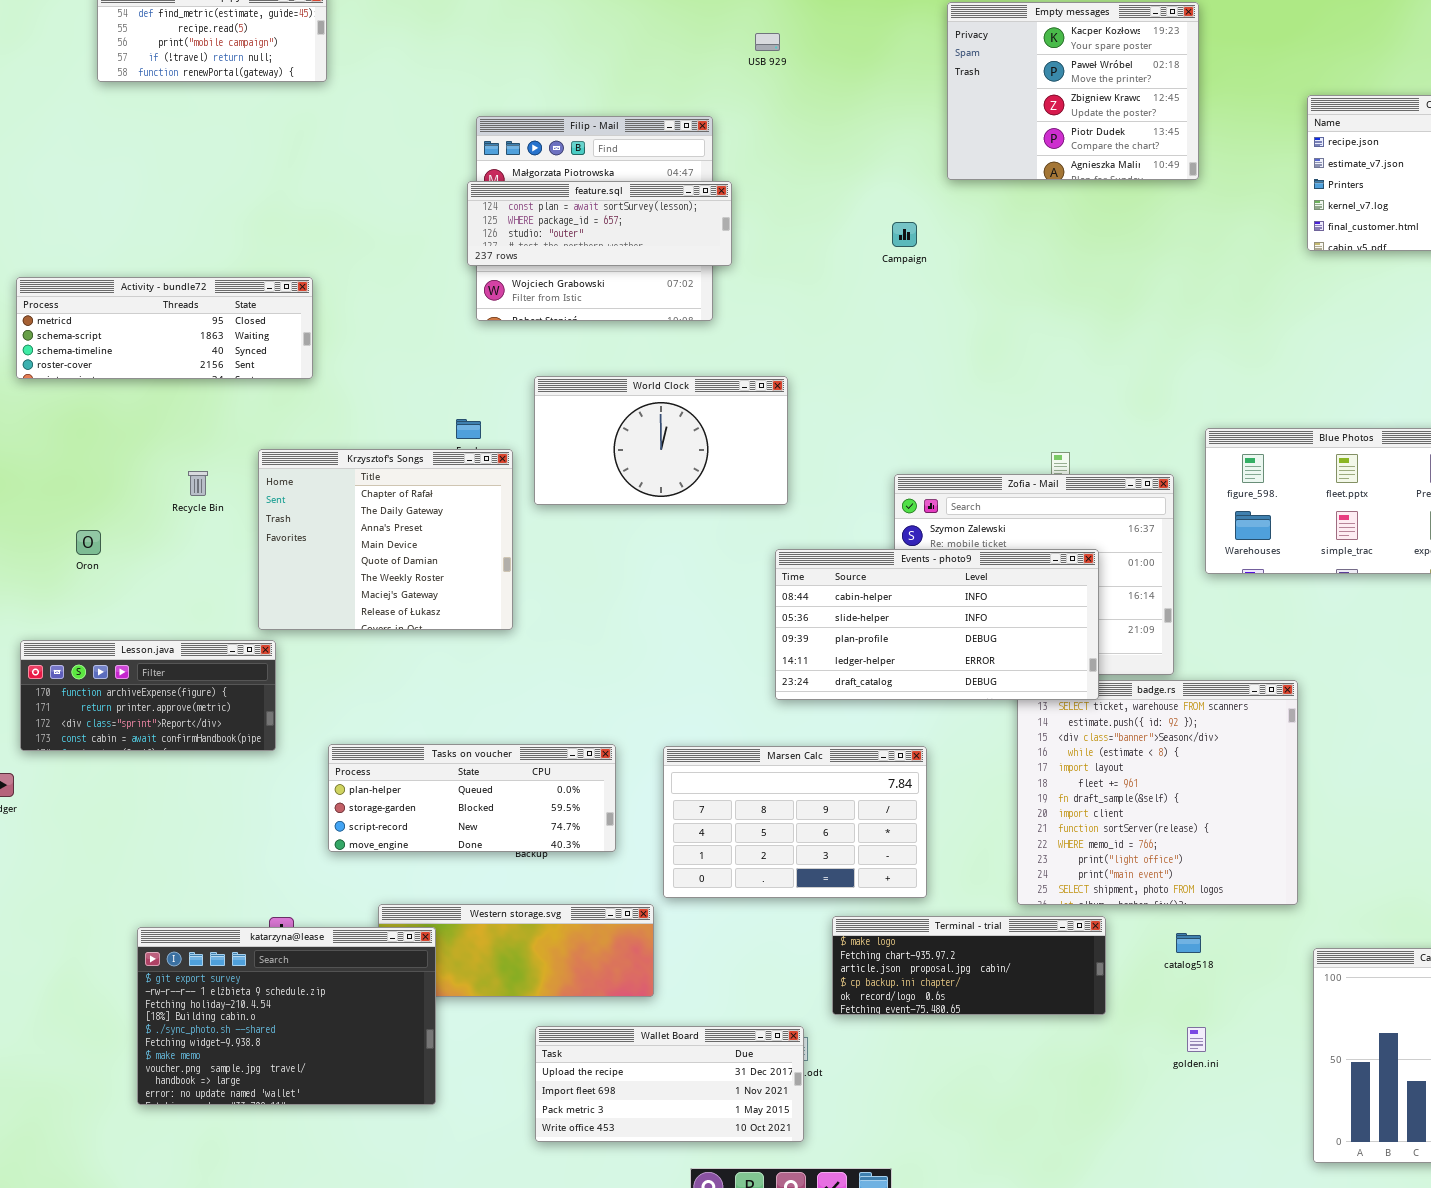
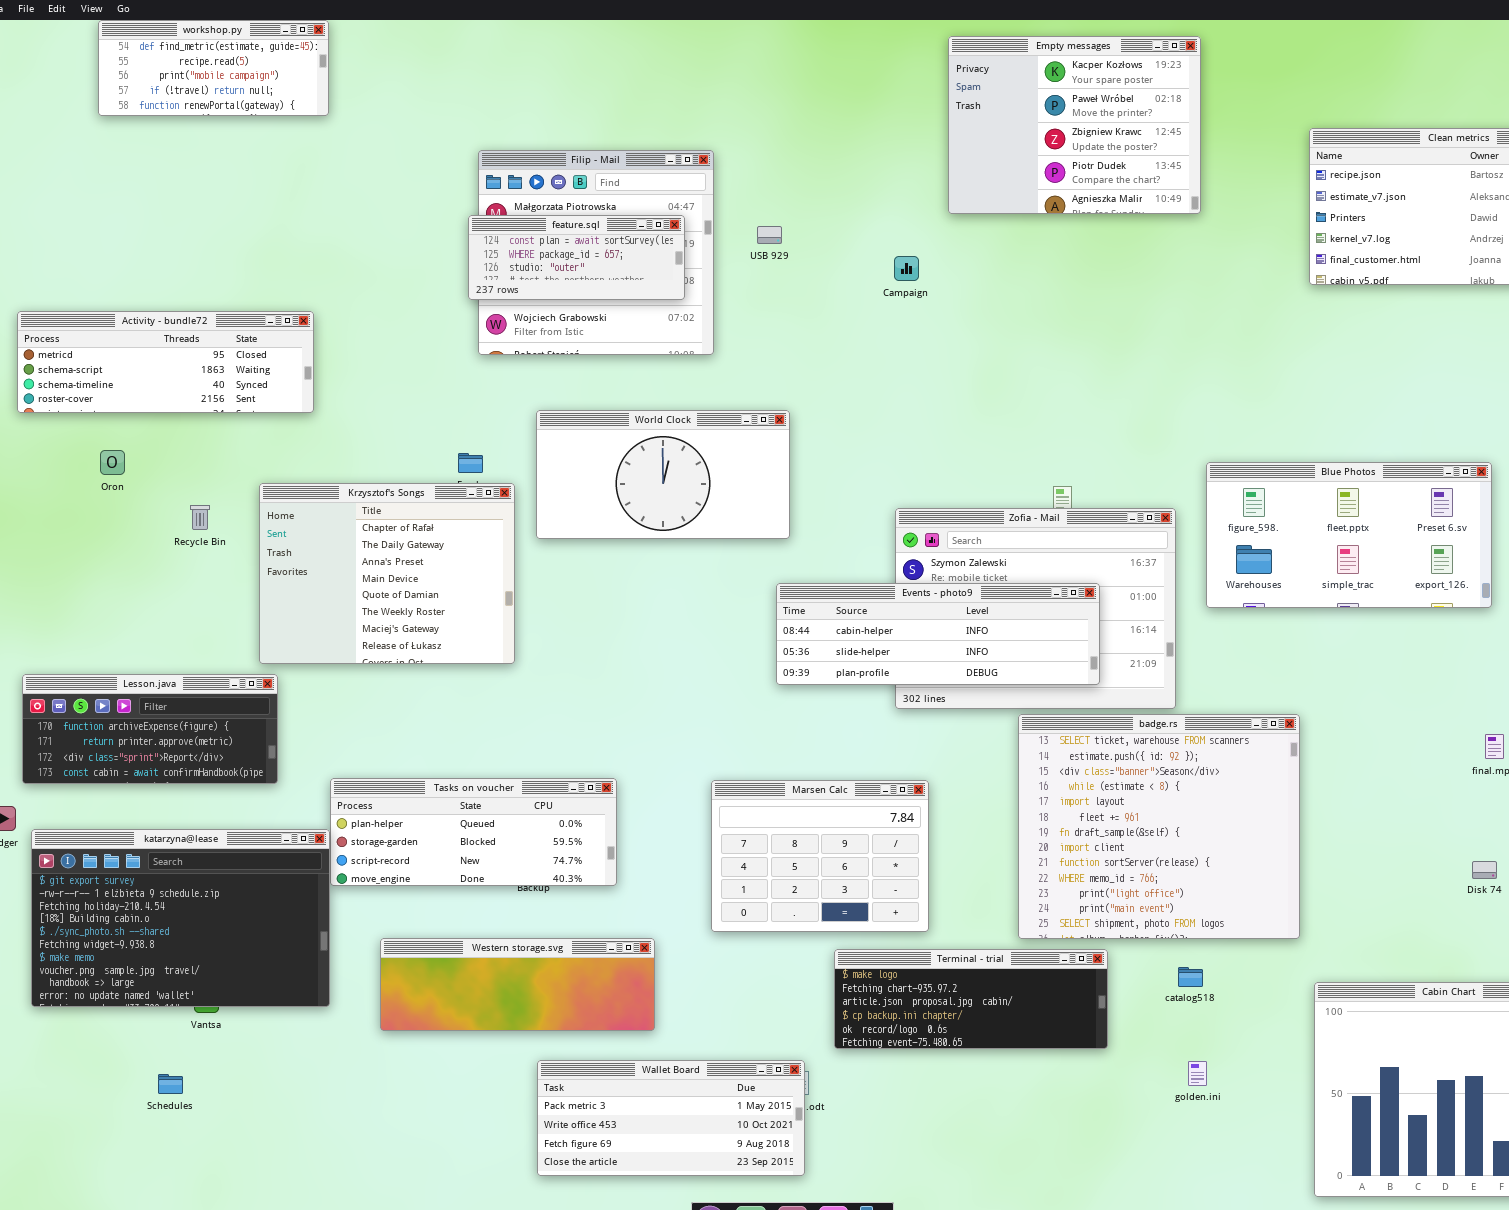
USB 929: [755,33,780,51] -> [757,226,782,244], moved
feature.sql: [467,181,732,266] -> [468,215,685,300], resized
Oron: [76,530,101,555] -> [100,450,125,475], moved
Events - photo9: [775,549,1099,700] -> [776,583,1100,685], resized
Marsen Calc: [663,746,927,898] -> [711,780,929,932], resized
katarzyna@lease: [137,927,436,1105] -> [31,829,330,1007], moved
Wallet Board: [535,1026,804,1142] -> [537,1060,805,1176], scrolled down 2 rows

